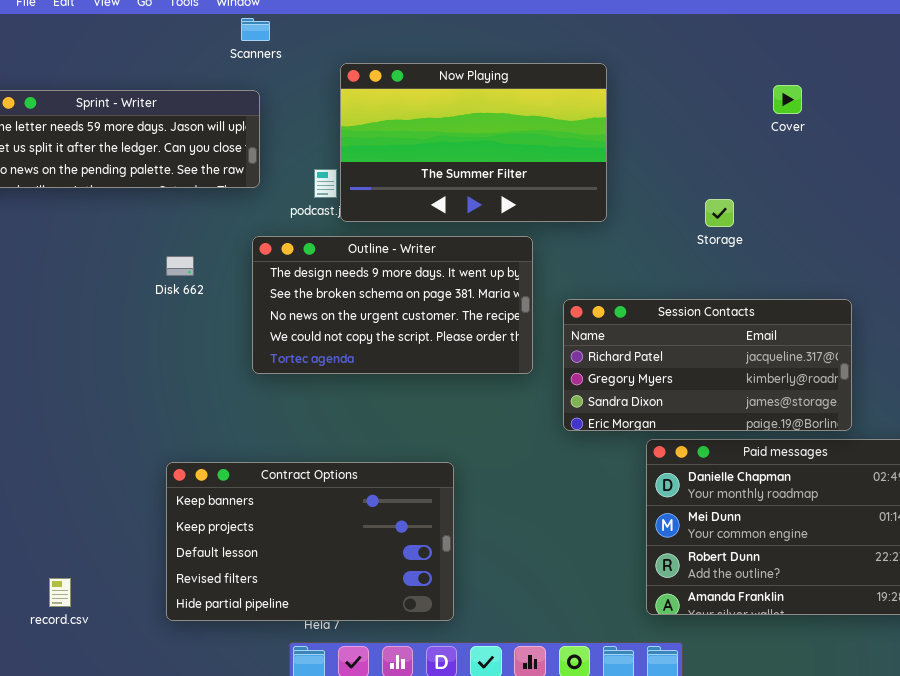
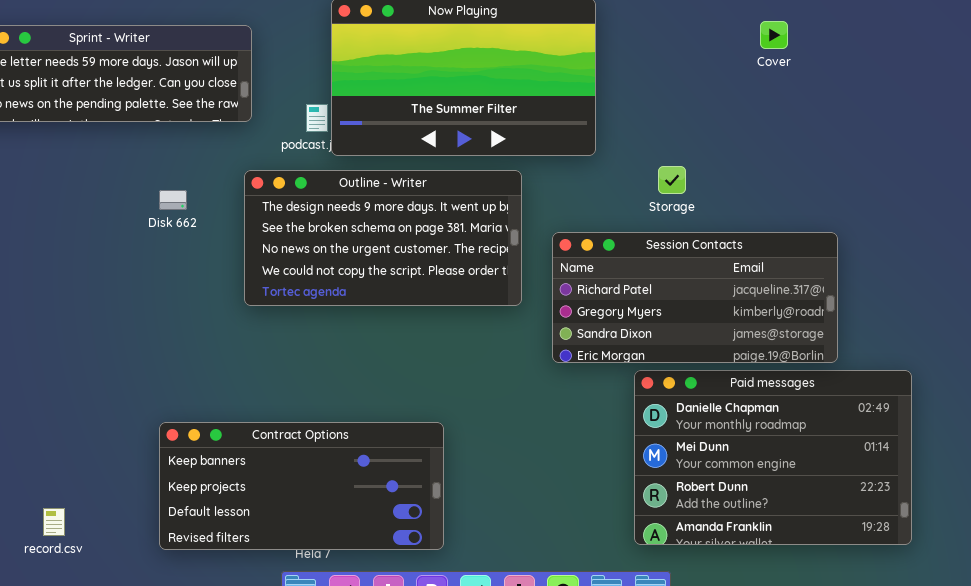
Storage: [705,199,734,227] -> [658,166,686,194], moved
Contract Options: [166,462,454,621] -> [159,422,444,550], resized

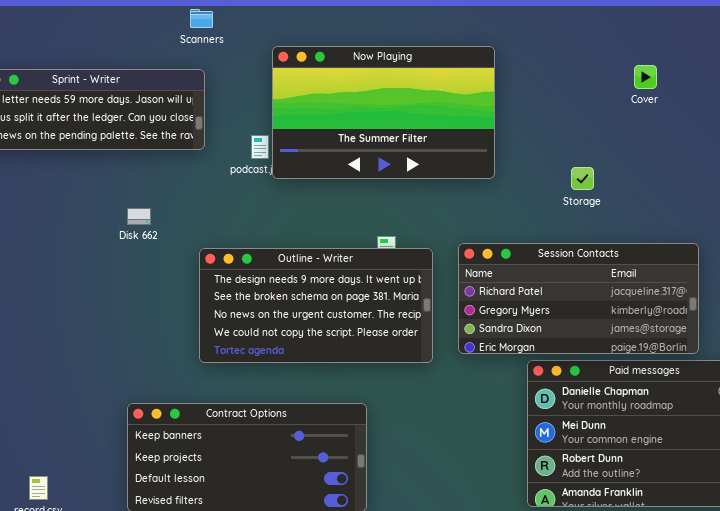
Storage: [658,166,686,194] -> [571,167,594,190], moved
Outline - Writer: [244,170,522,306] -> [199,248,433,363], moved

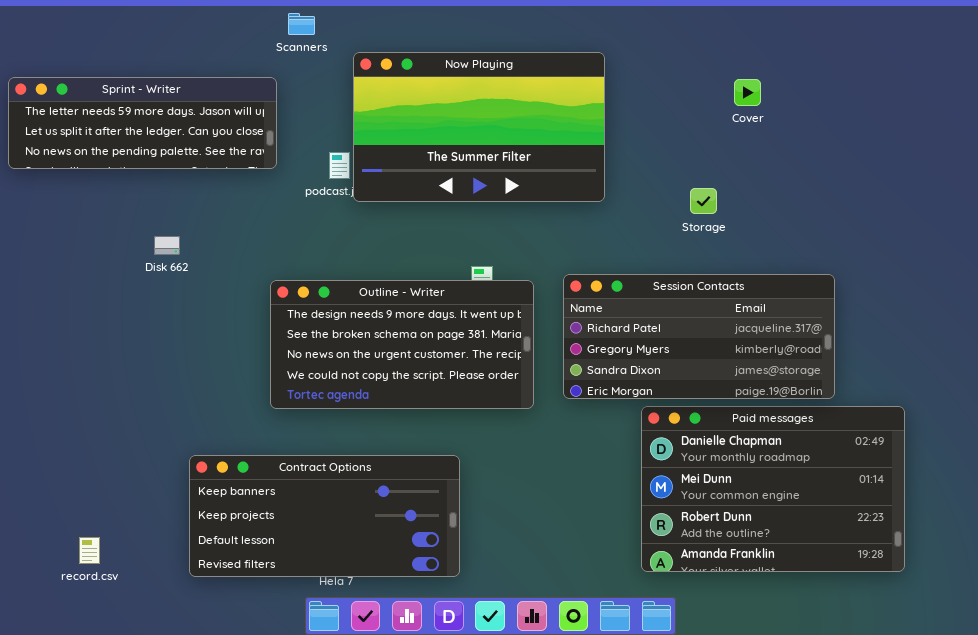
Scanners: [190,9,213,28] -> [288,13,315,35], moved
Cover: [634,65,657,89] -> [734,79,761,106], moved
Disk 662: [127,208,151,225] -> [154,236,180,255], moved

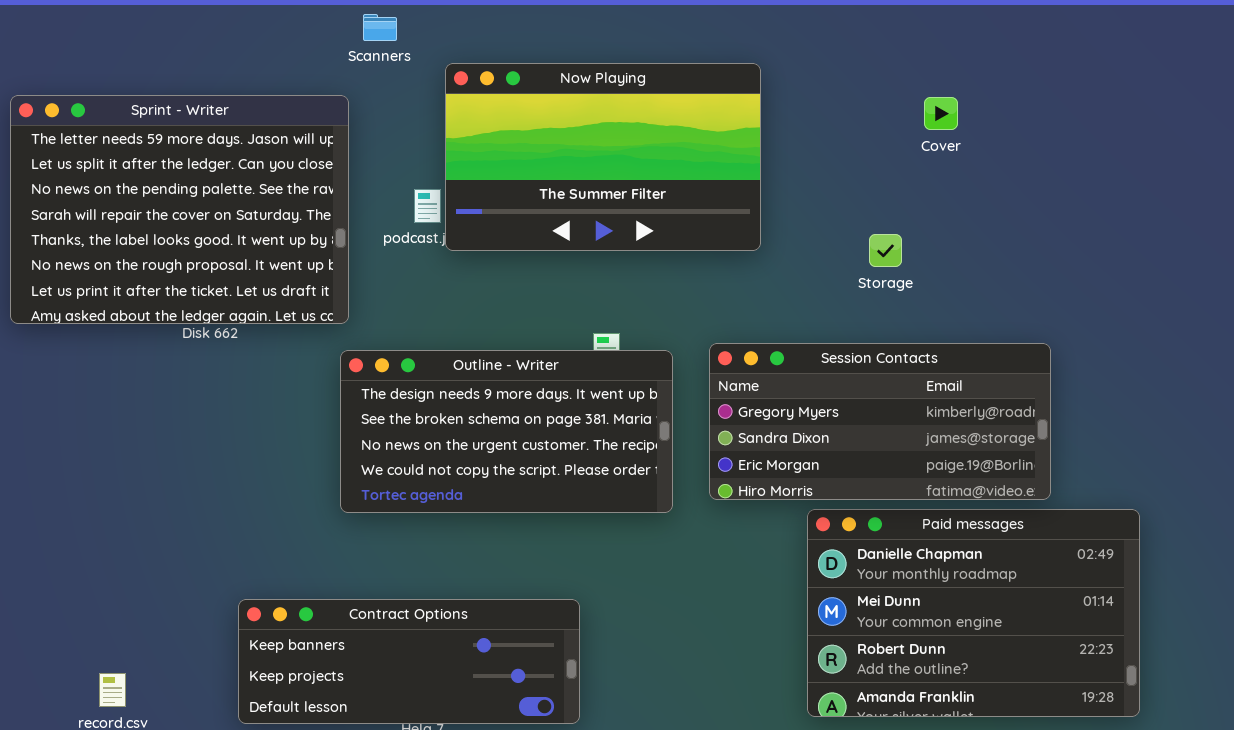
Sprint - Writer: [8,77,277,169] -> [10,95,349,324], resized
Session Contacts: [563,274,835,399] -> [709,343,1051,500], scrolled down 1 row
Contract Options: [189,455,460,577] -> [238,599,580,724], resized

